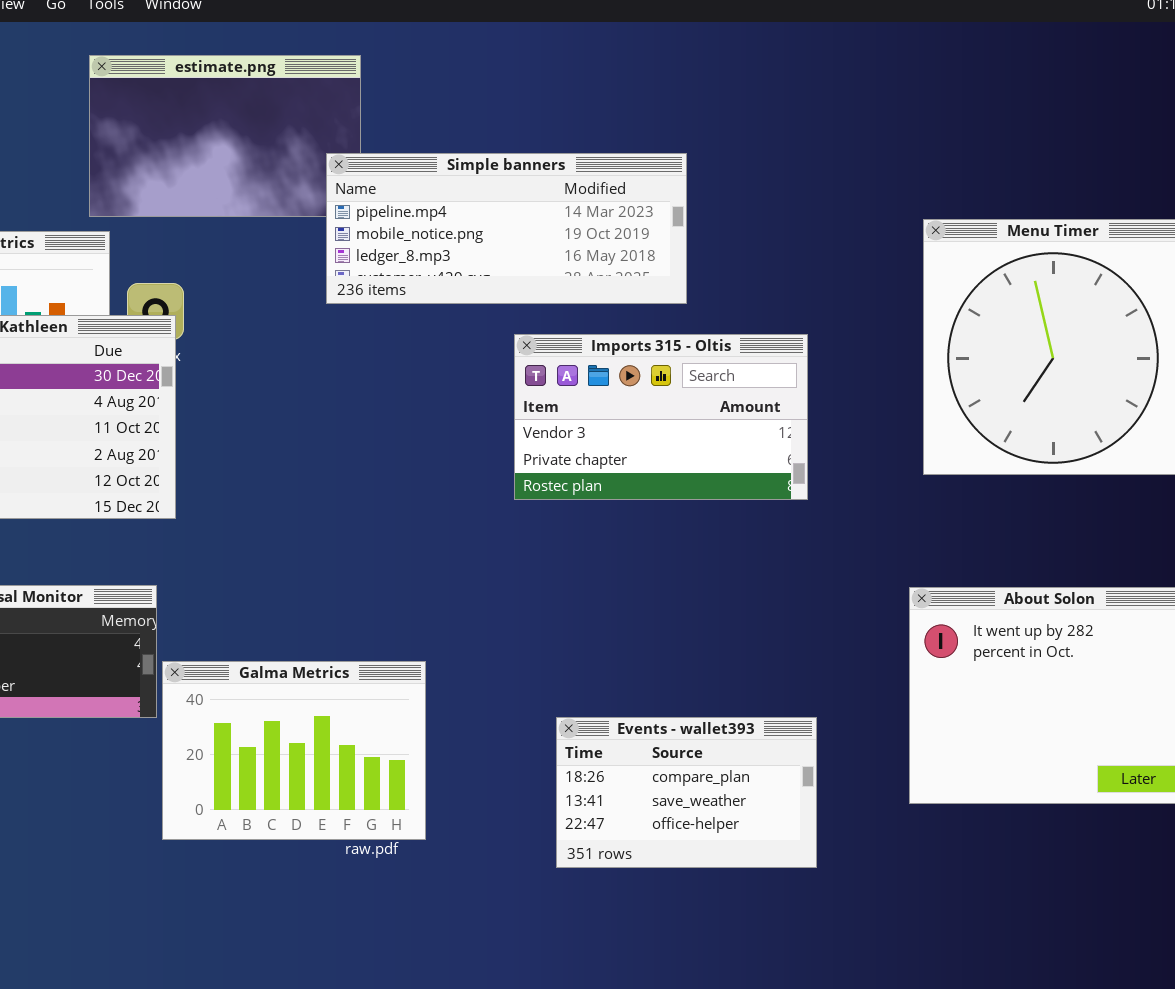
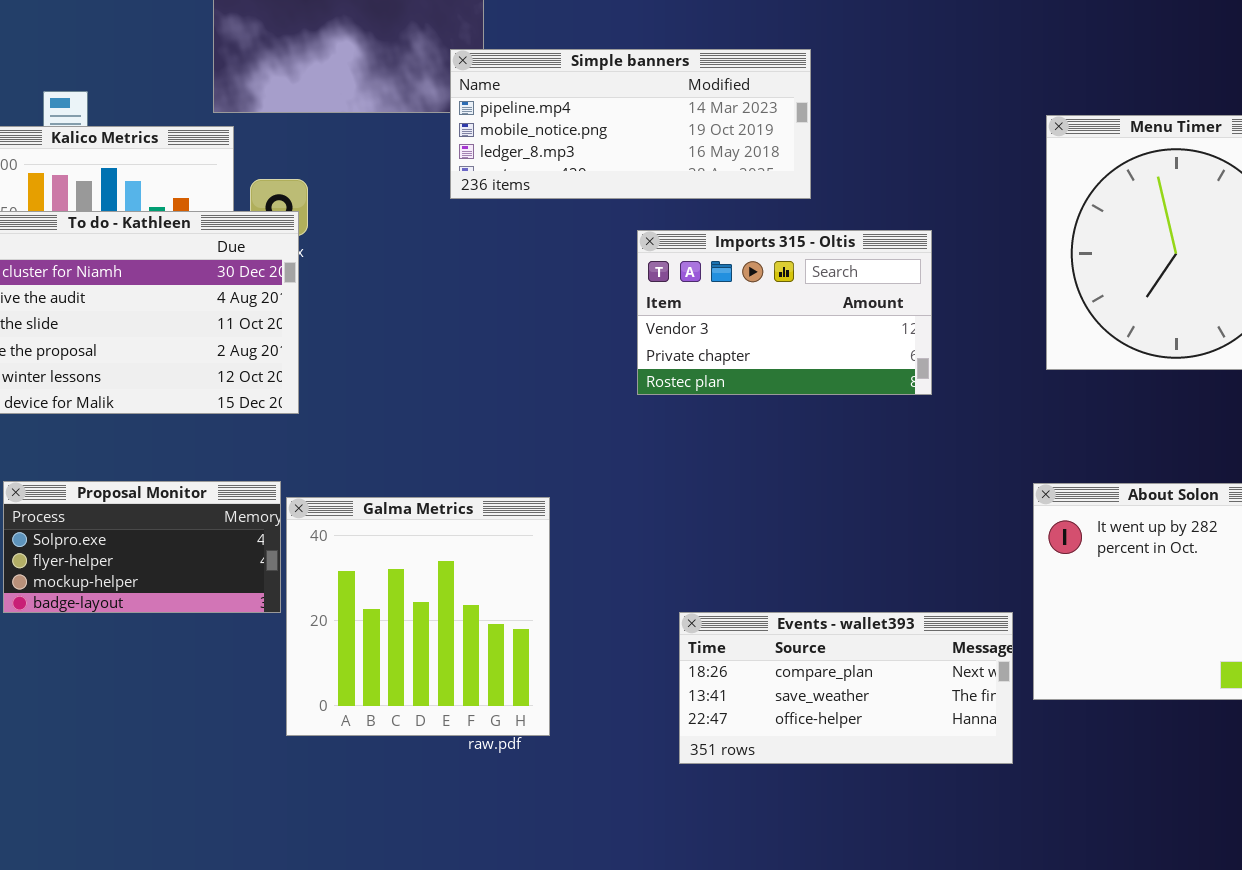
Galma Metrics: [162,661,426,840] -> [286,497,550,736], resized
Events - wallet393: [556,717,817,868] -> [679,612,1013,764], resized

